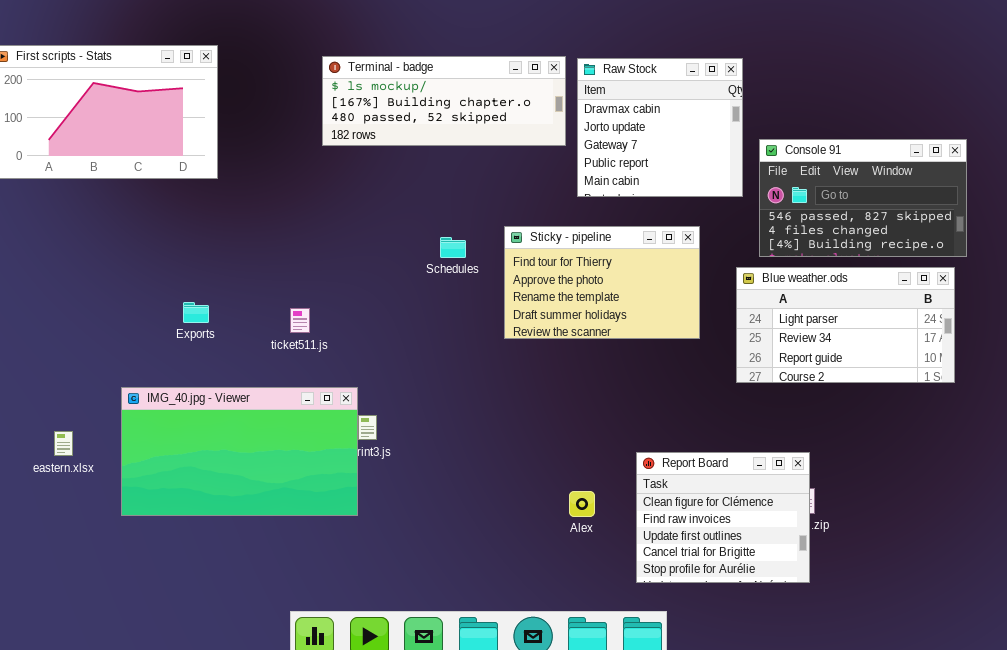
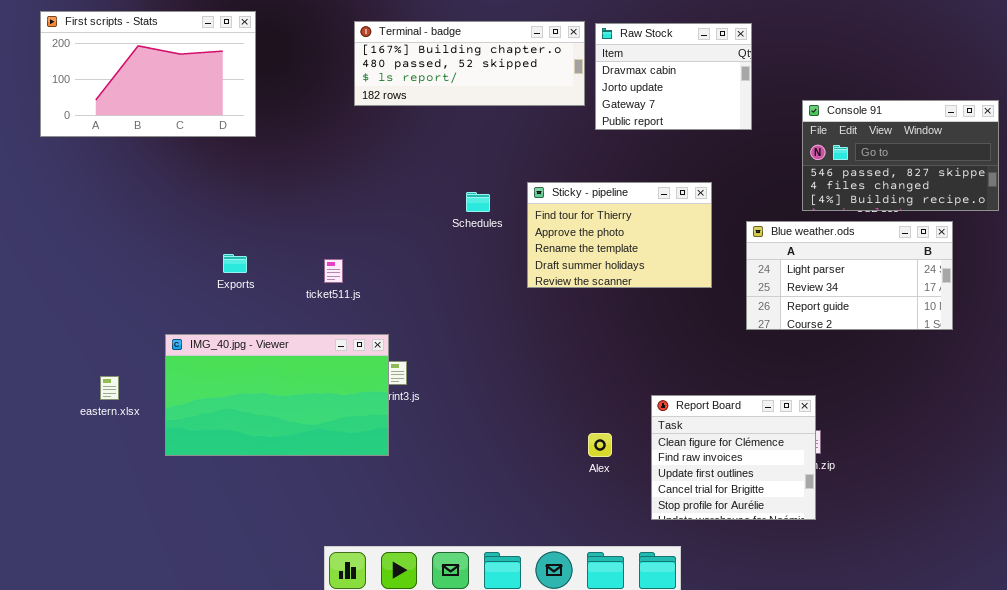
Terminal - badge: [322,56,566,146] -> [354,21,585,106], scrolled down 1 row
Raw Stock: [577,58,743,197] -> [595,23,752,130], resized
Console 91: [759,139,967,257] -> [802,100,999,211], moved

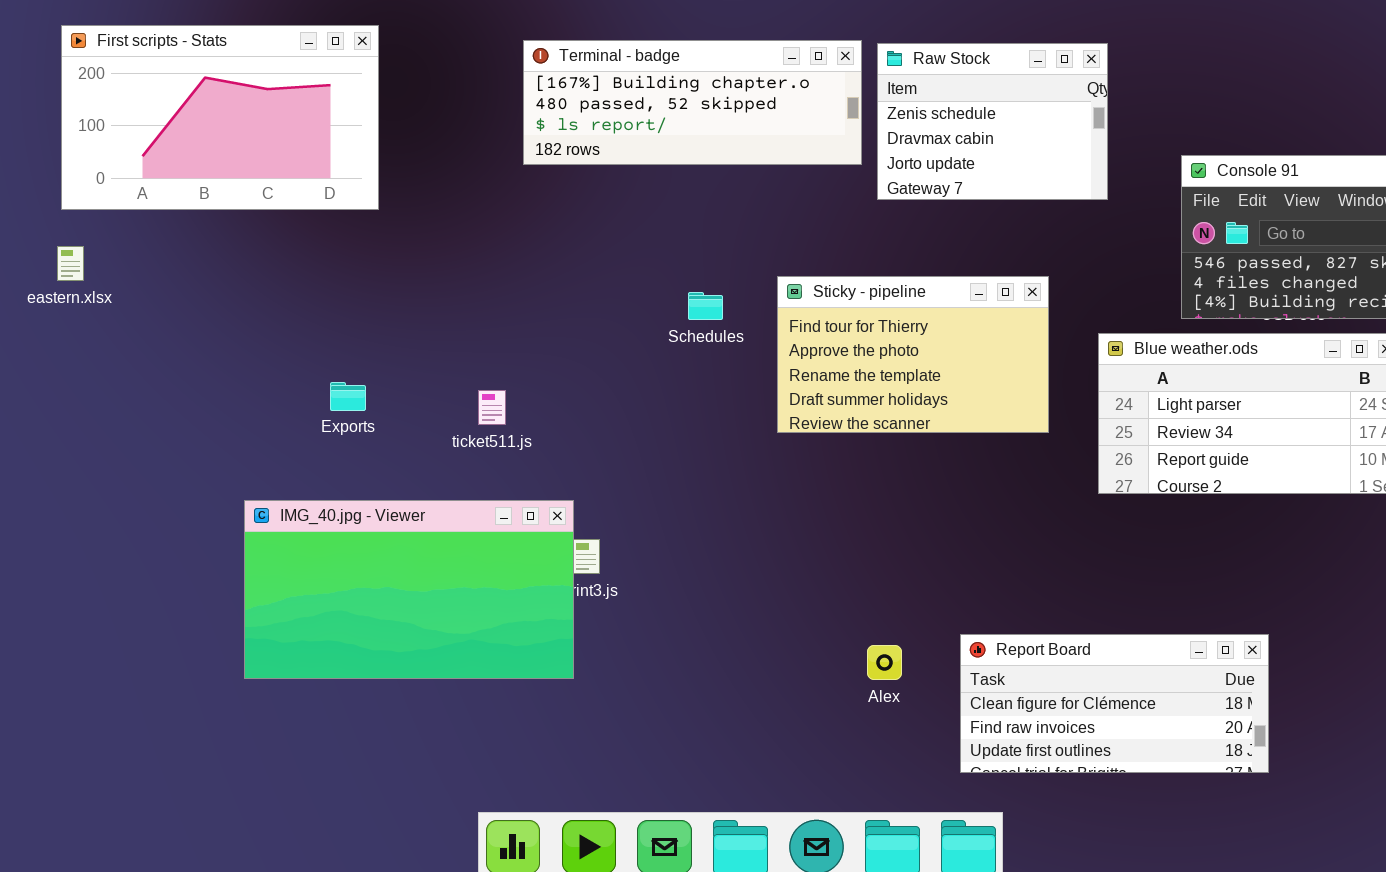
Raw Stock: [595,23,752,130] -> [877,43,1108,200], scrolled up 1 row
eastern.xlsx: [100,376,119,400] -> [57,246,84,281], moved
Report Board: [651,395,816,520] -> [960,634,1269,773], resized

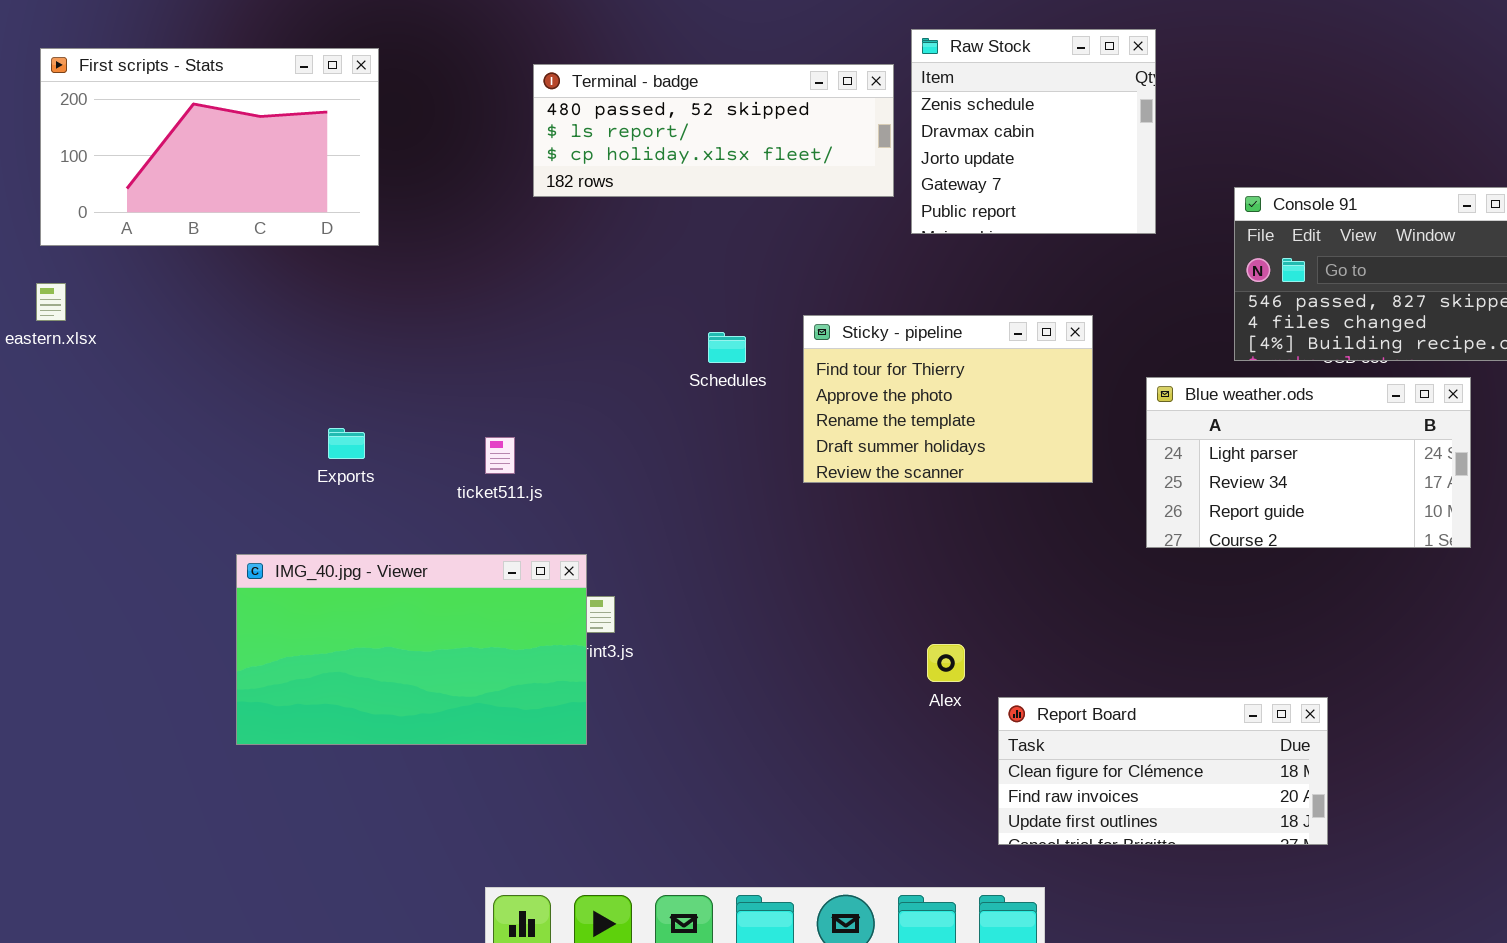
Terminal - badge: [523,40,862,165] -> [533,64,894,197], scrolled down 1 row
Raw Stock: [877,43,1108,200] -> [911,29,1156,234], resized
Alex: [867,645,902,680] -> [927,644,965,682], moved

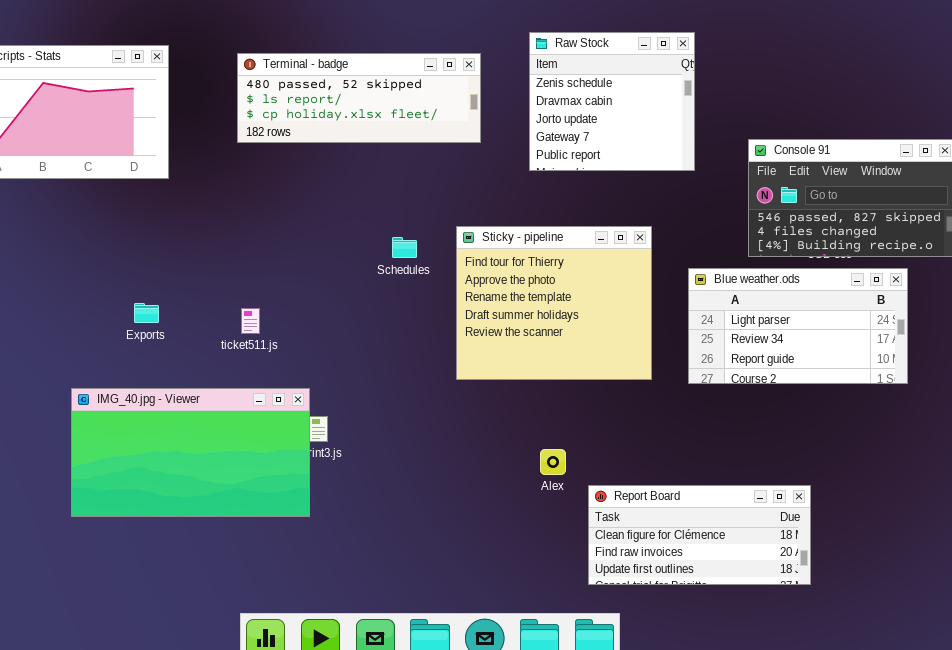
Terminal - badge: [533,64,894,197] -> [237,53,481,143], moved
Sticky - pipeline: [803,315,1093,483] -> [456,226,652,380], resized

